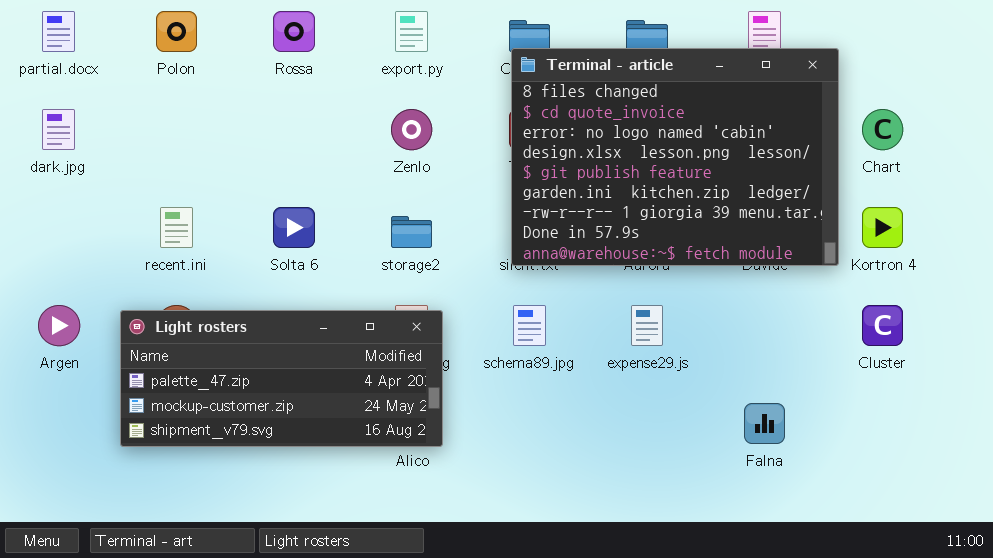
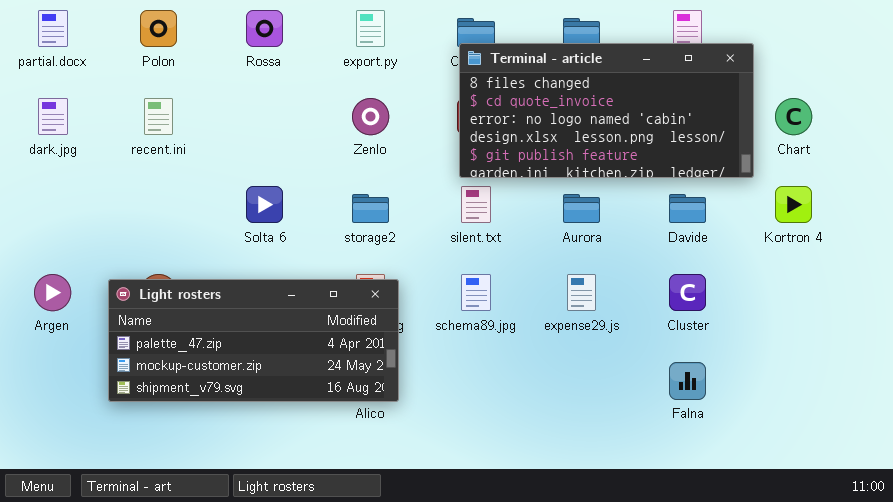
Terminal - article: [511,48,839,266] -> [459,43,754,178], resized
recent.ini: [160,207,193,248] -> [144,98,173,135], moved
Cluster: [862,305,903,346] -> [669,274,706,311], moved

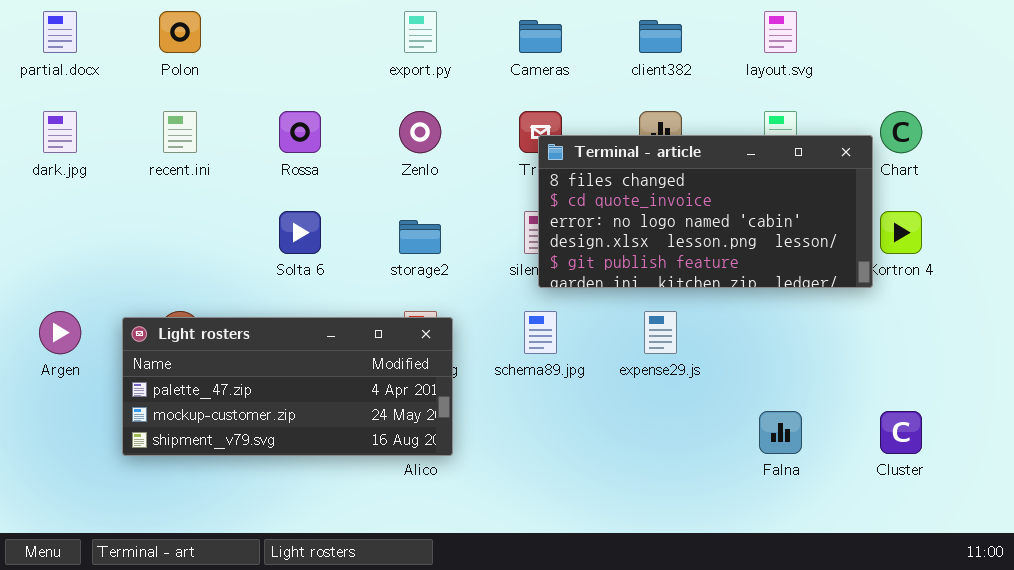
Rossa: [246,10,283,47] -> [279,111,321,153], moved
Terminal - article: [459,43,754,178] -> [538,135,873,288], moved
Cluster: [669,274,706,311] -> [880,411,922,454], moved

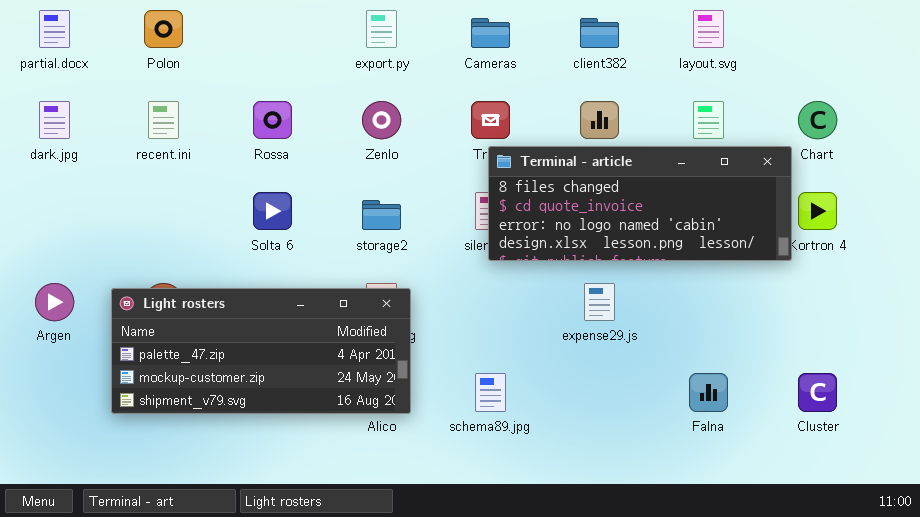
Terminal - article: [538,135,873,288] -> [488,146,792,261], resized
schema89.jpg: [524,311,557,354] -> [475,373,506,412], moved

